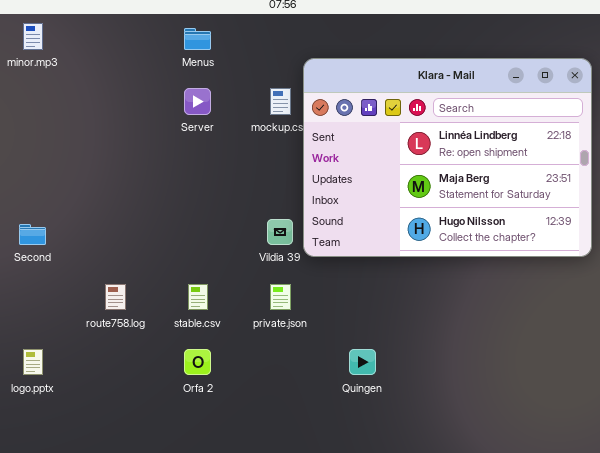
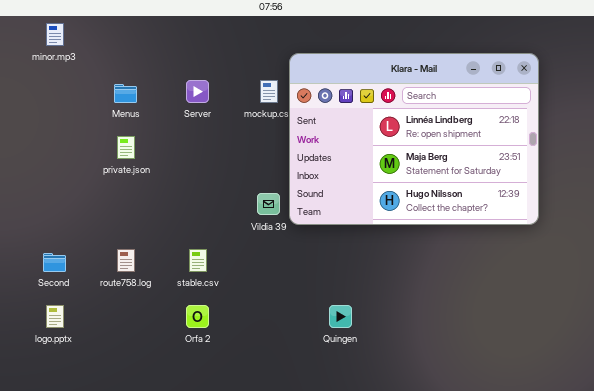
Menus: [184,28,211,50] -> [114,84,137,103], moved
Second: [19,224,46,245] -> [43,253,66,272], moved
private.json: [270,284,291,310] -> [117,136,135,159], moved

